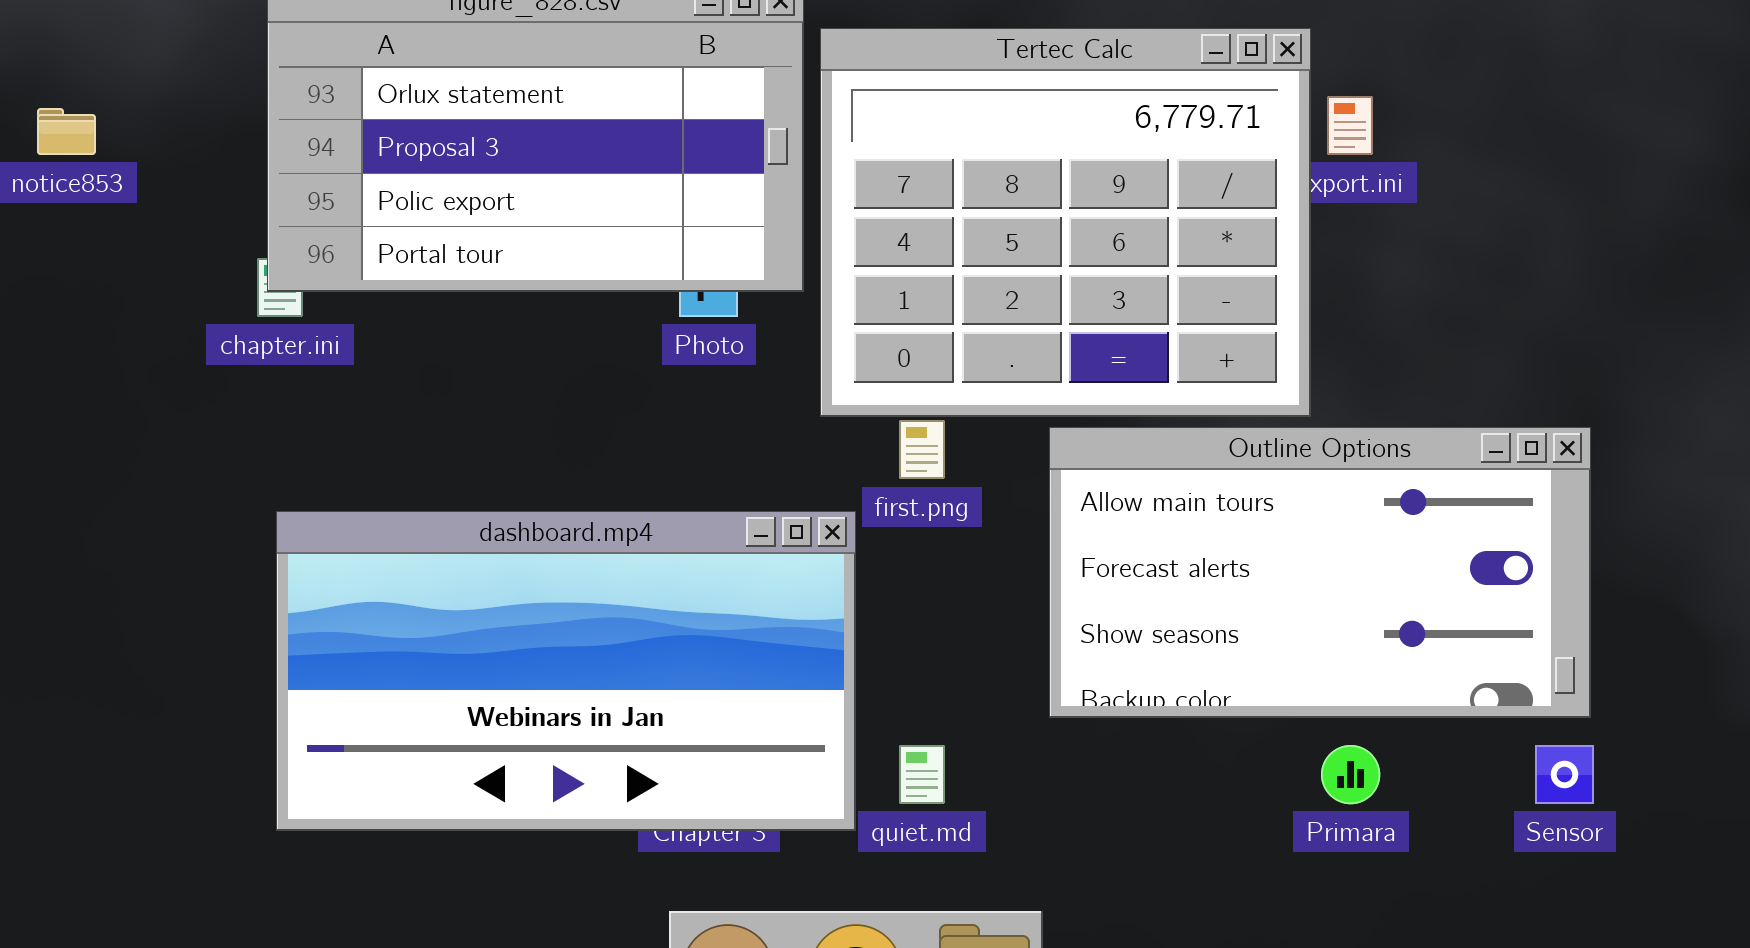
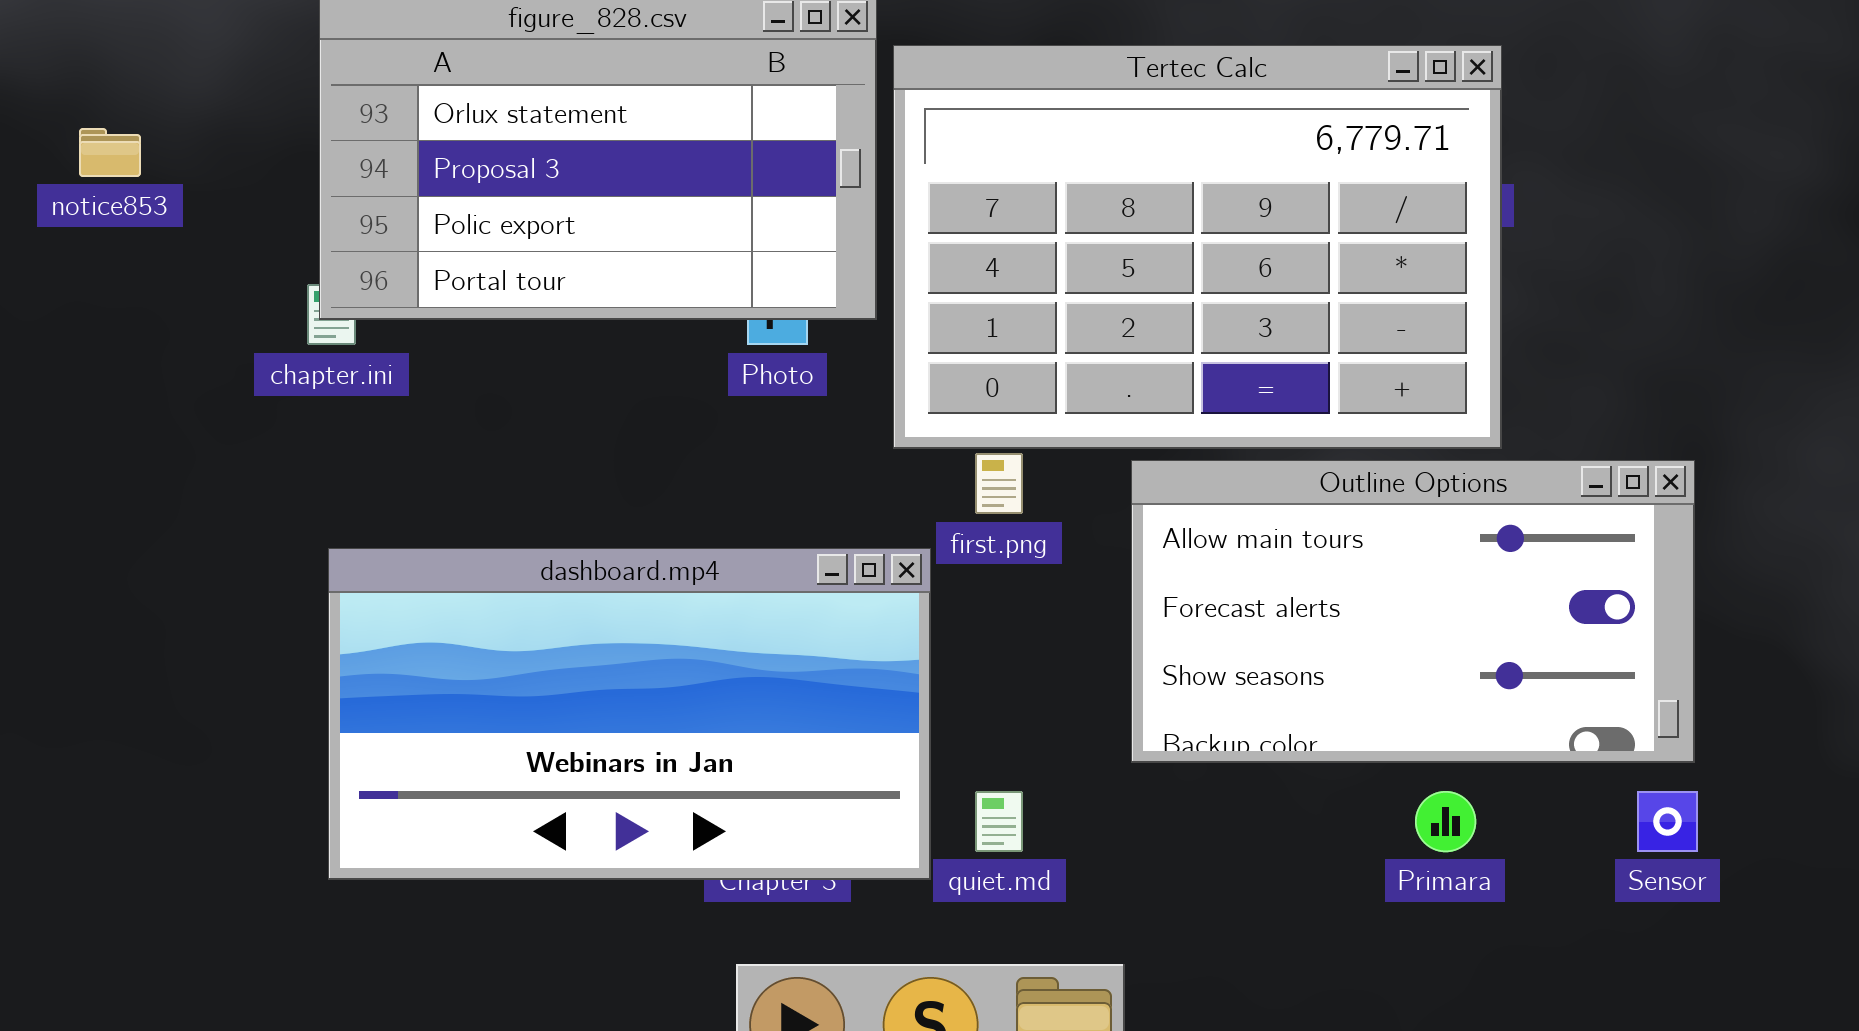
Tertec Calc: [820,28,1311,417] -> [893,45,1502,449], resized

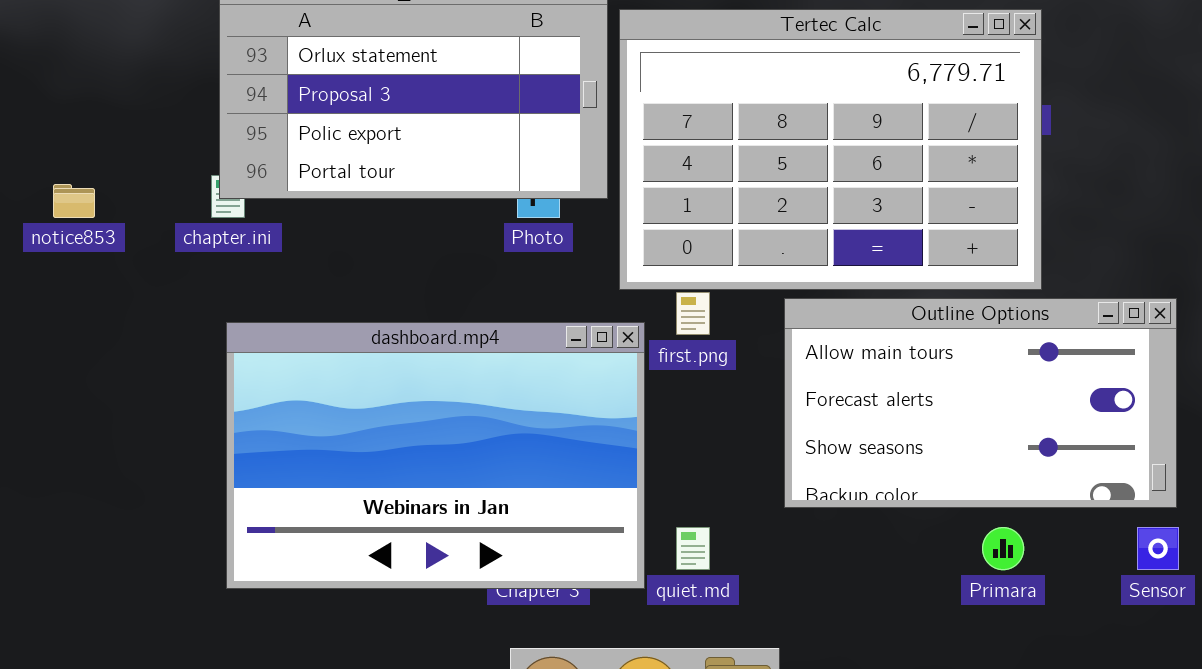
notice853: [79,128,141,177] -> [53,184,95,218], moved
dashboard.mp4: [328,548,931,880] -> [226,322,645,589], resized

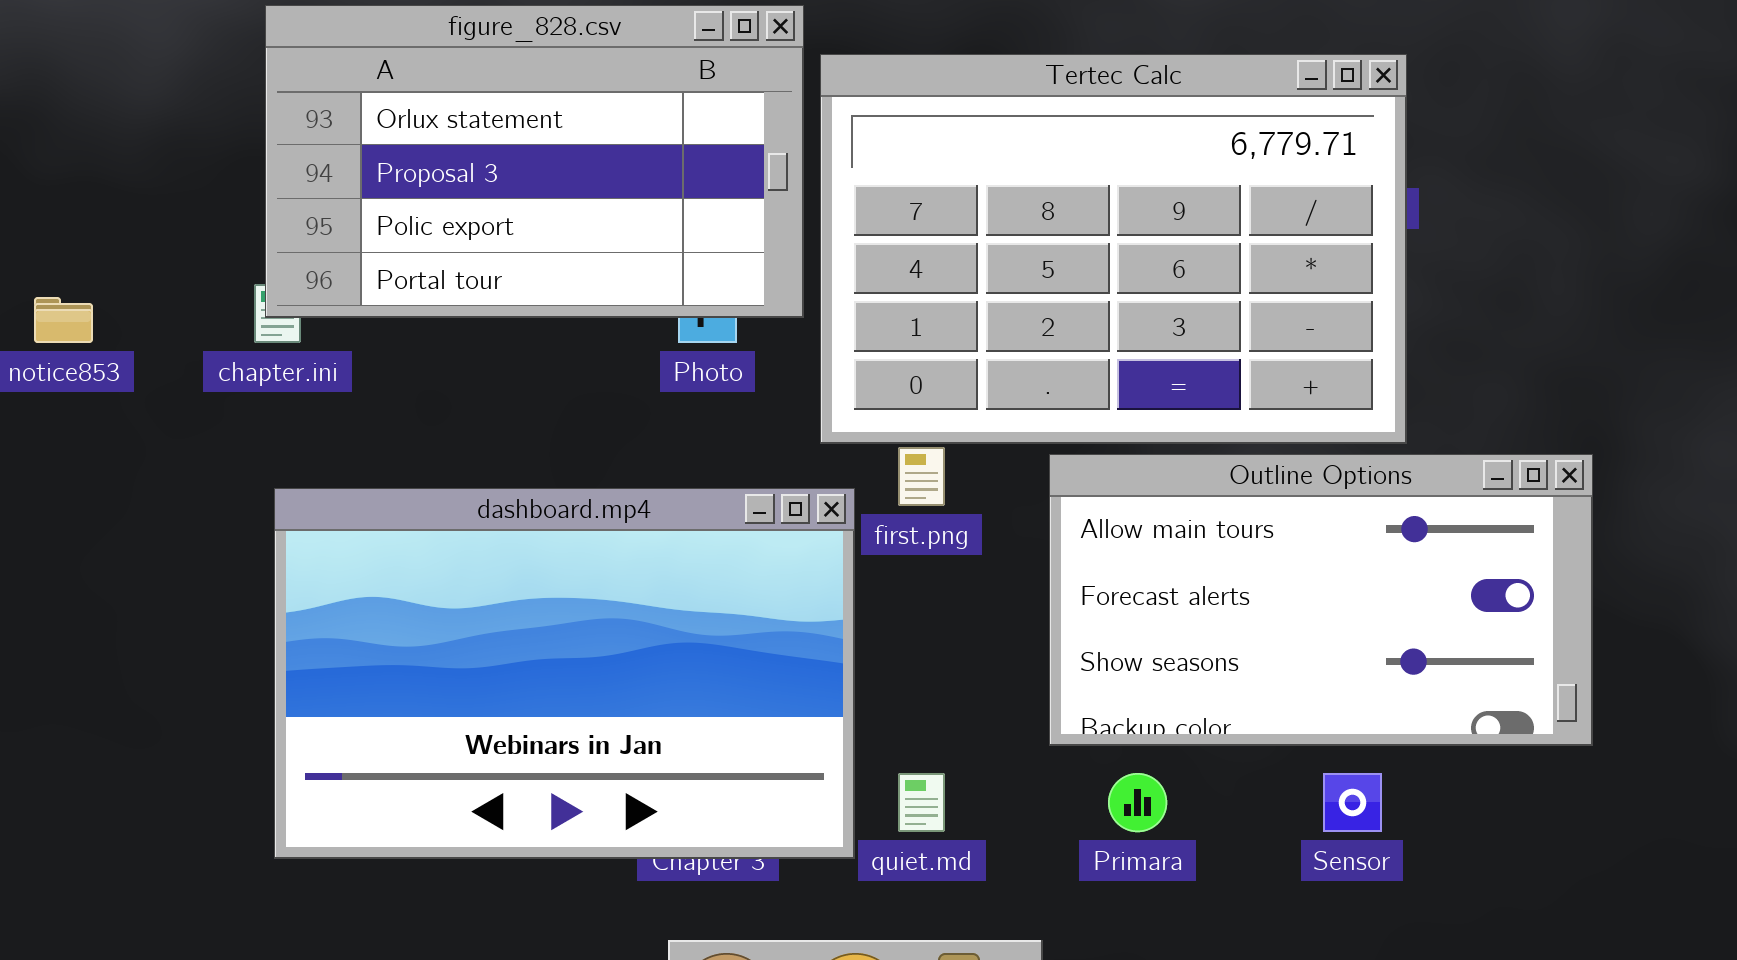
Primara: [982,527,1024,570] -> [1108,773,1167,832], moved
Sensor: [1137,527,1179,570] -> [1323,773,1382,832], moved

